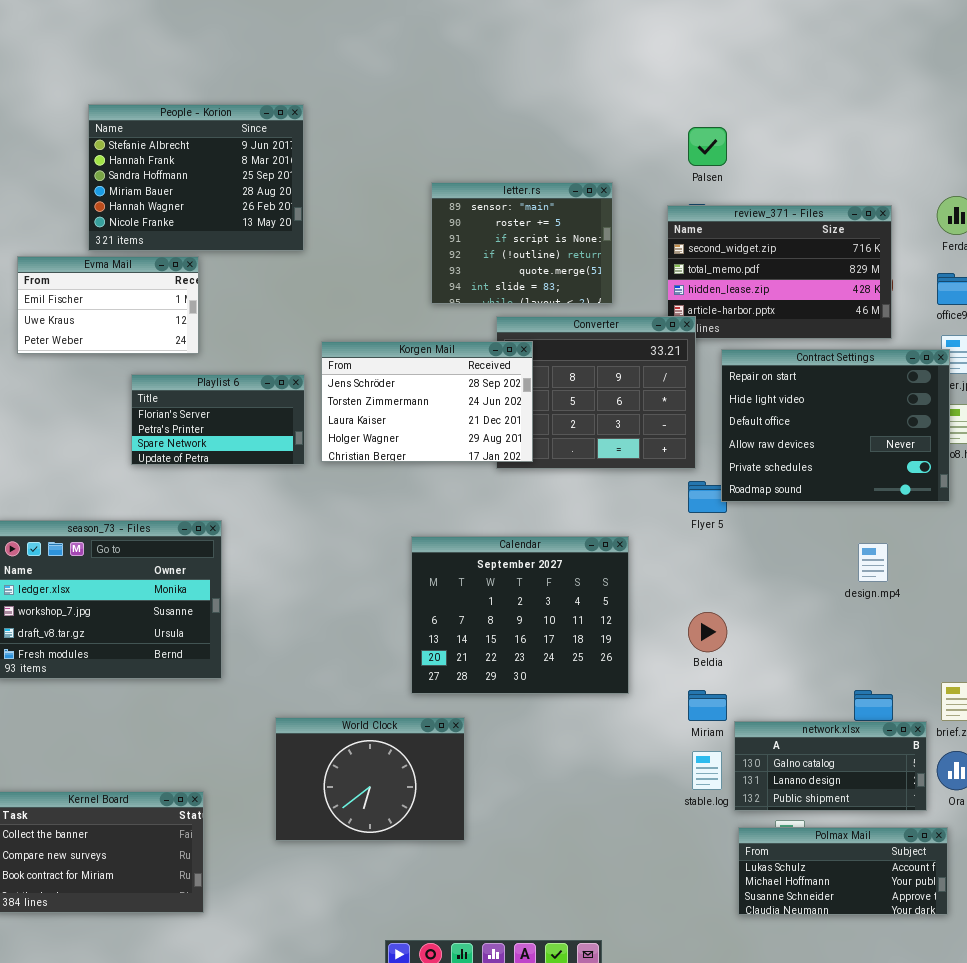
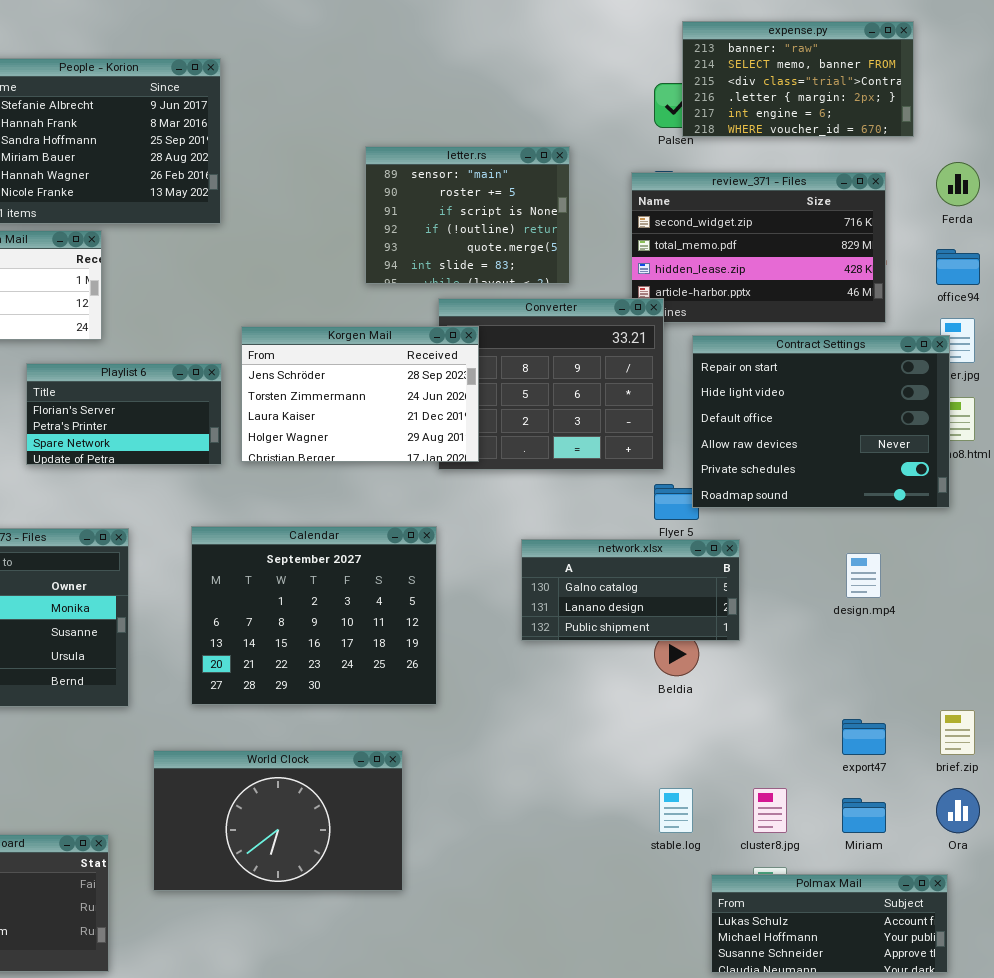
expense.py: none -> [682,21,914,137], opened
Calendar: [411,536,629,694] -> [191,526,437,705], moved
Miriam: [688,690,727,721] -> [842,798,886,833], moved
World Clock: [275,717,465,841] -> [153,750,403,891], resized
network.xlsx: [734,721,927,811] -> [521,539,740,641], moved

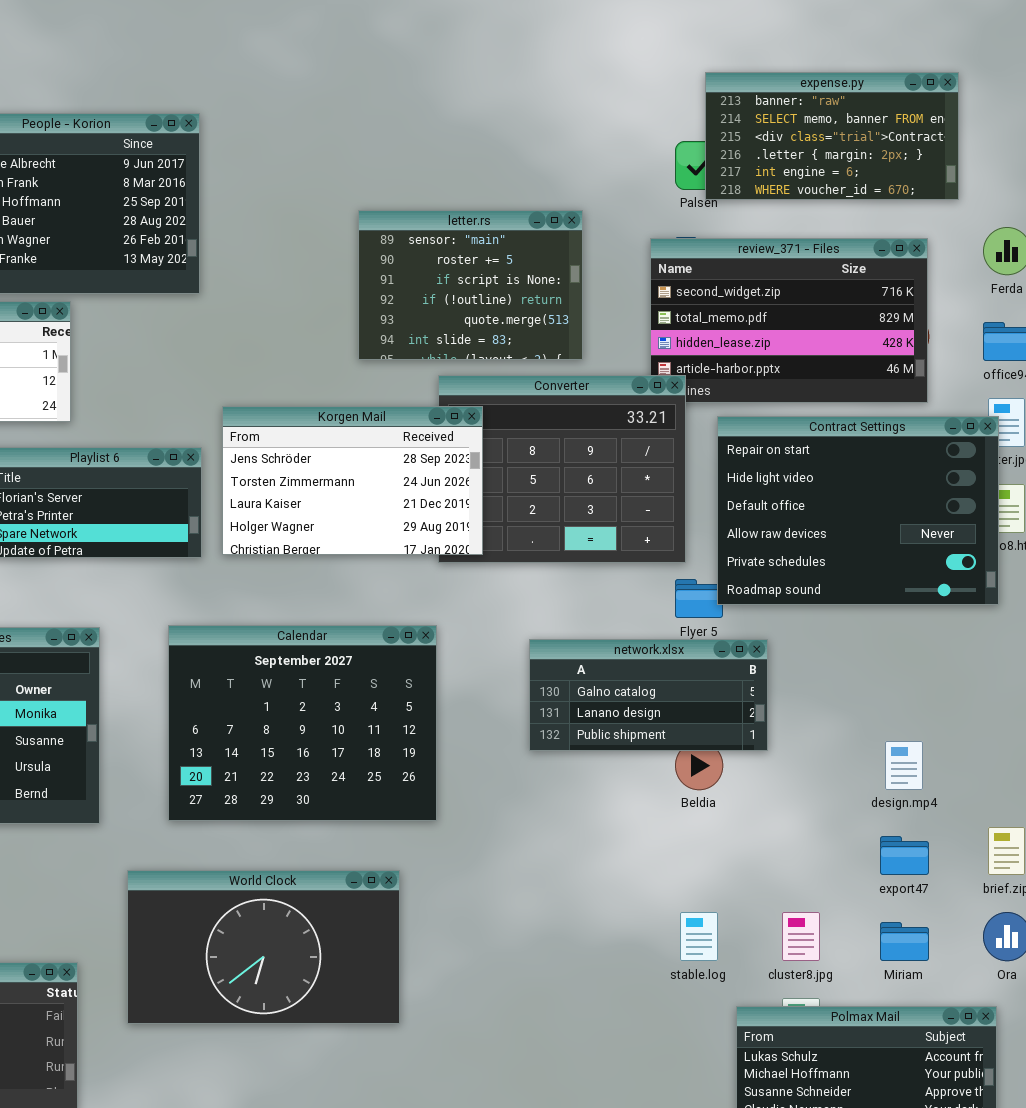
design.mp4: [846,553,881,598] -> [885,741,923,790], moved

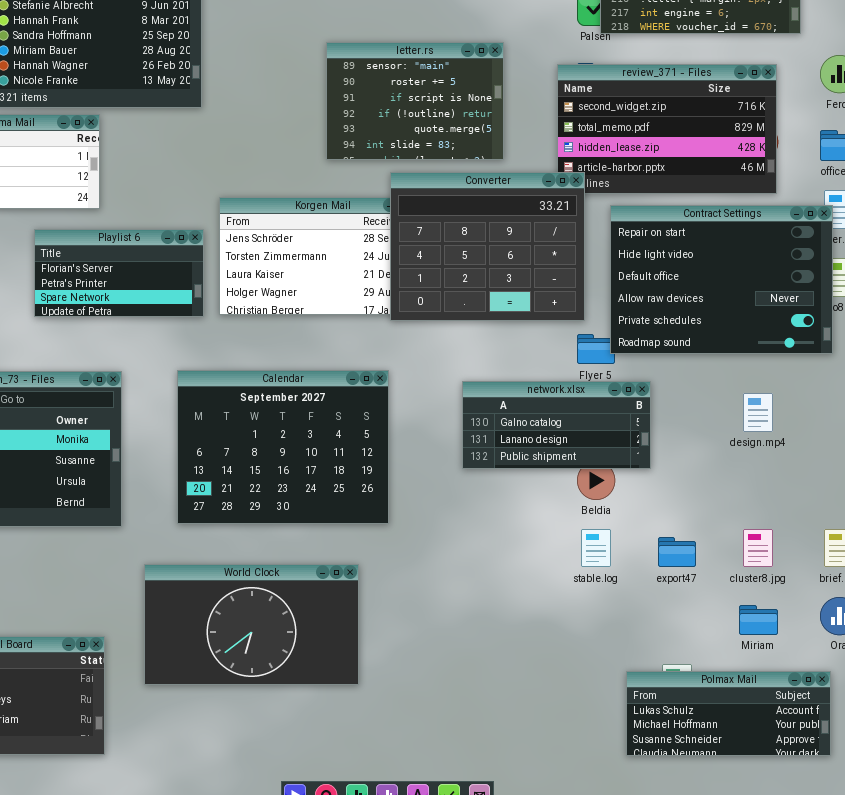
Converter: [438,375,686,563] -> [390,172,585,321], raised
design.mp4: [885,741,923,790] -> [743,393,773,432], moved
export47: [880,836,929,875] -> [658,537,696,567], moved
stable.log: [680,912,718,961] -> [581,529,611,567], moved
cluster8.jpg: [782,912,820,961] -> [743,529,773,567], moved

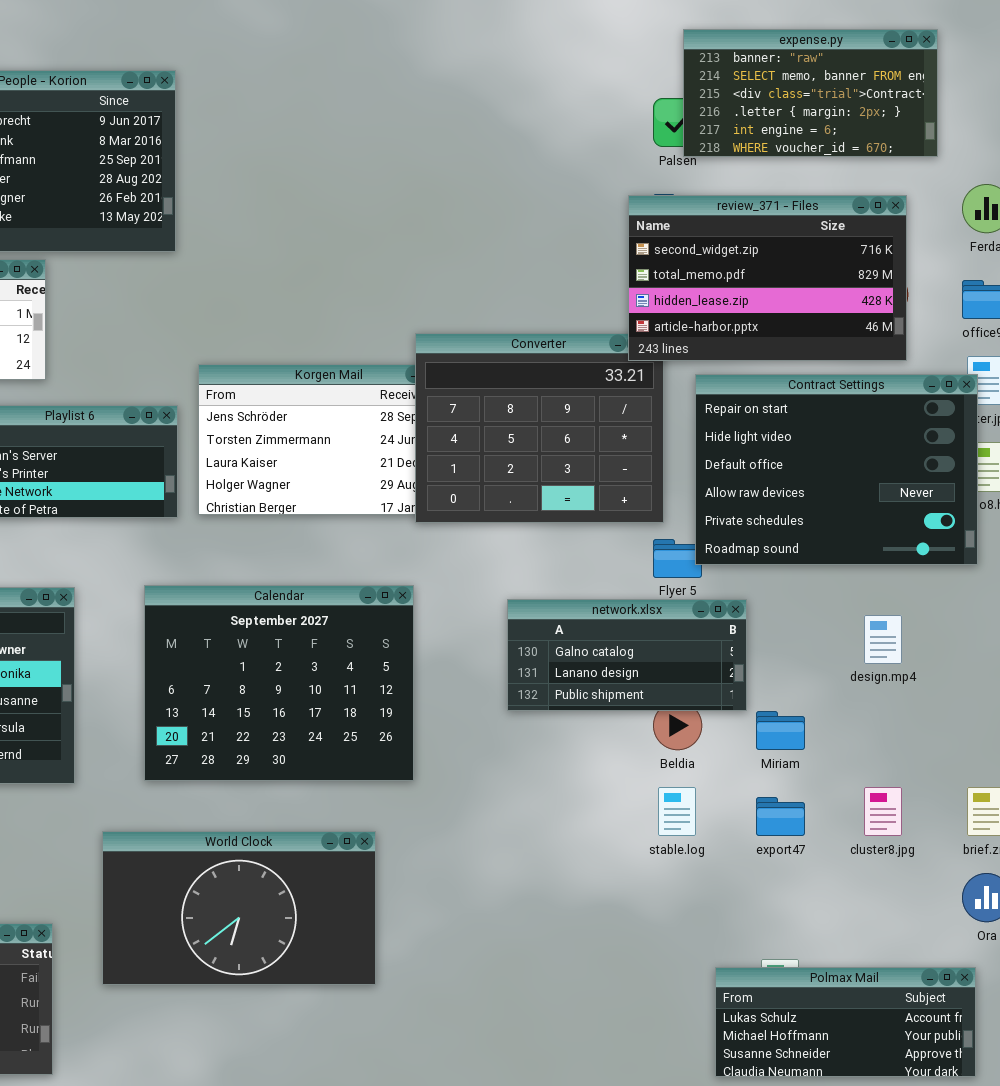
letter.rs: [326,42,504,160] -> none, closed
review_371 - Files: [557,64,777,194] -> [628,195,907,361], raised
Miriam: [739,605,778,635] -> [756,711,805,750], moved

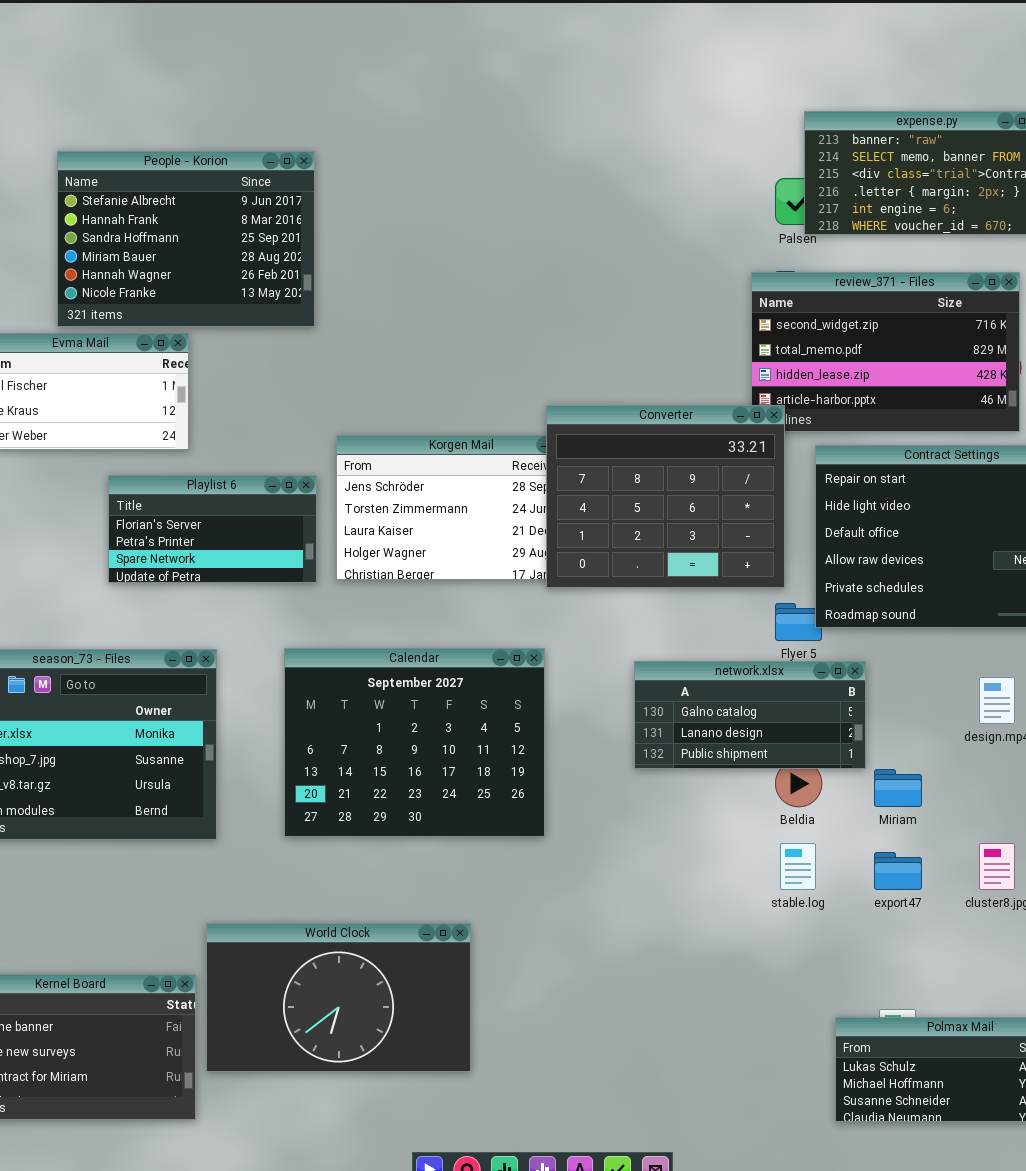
Converter: [415,333,664,523] -> [546,405,785,588], raised
World Clock: [102,831,376,985] -> [206,923,471,1072], moved

